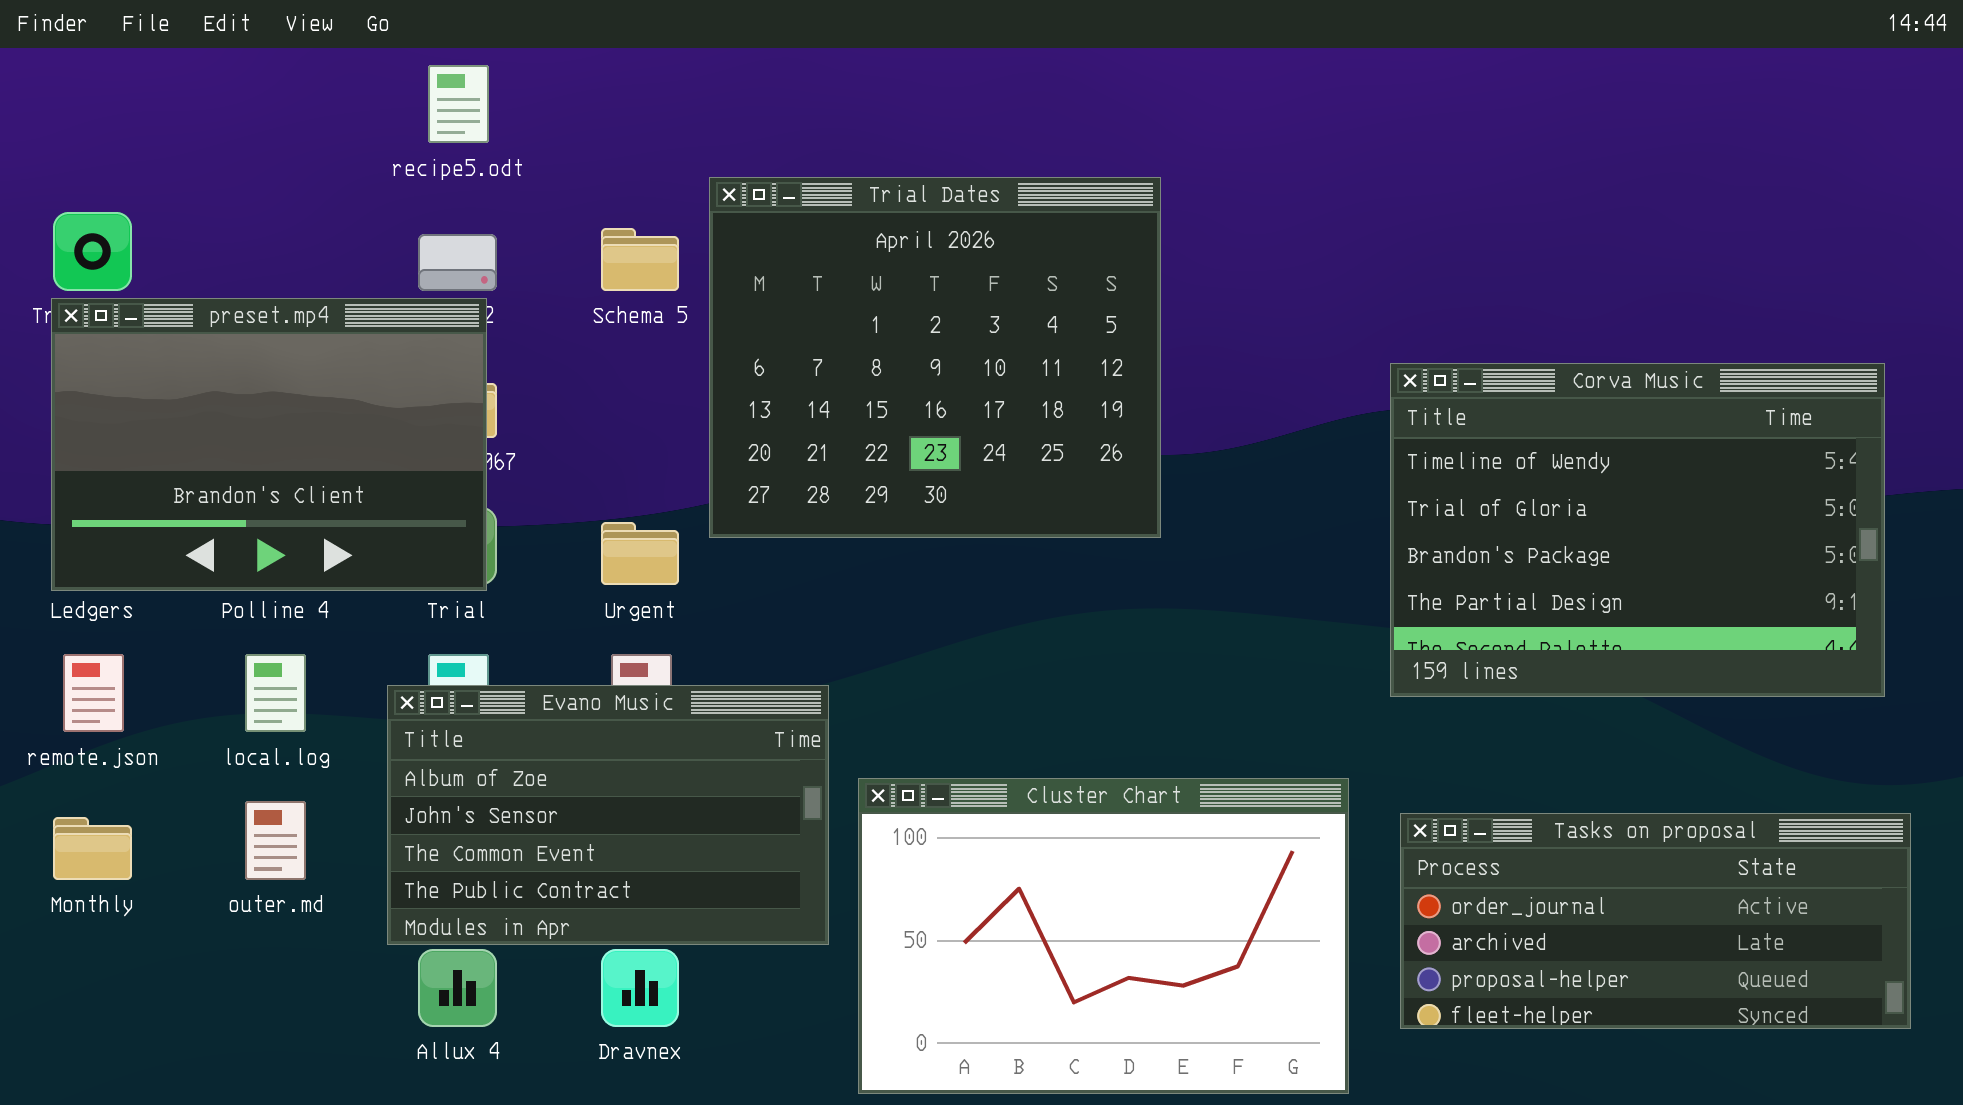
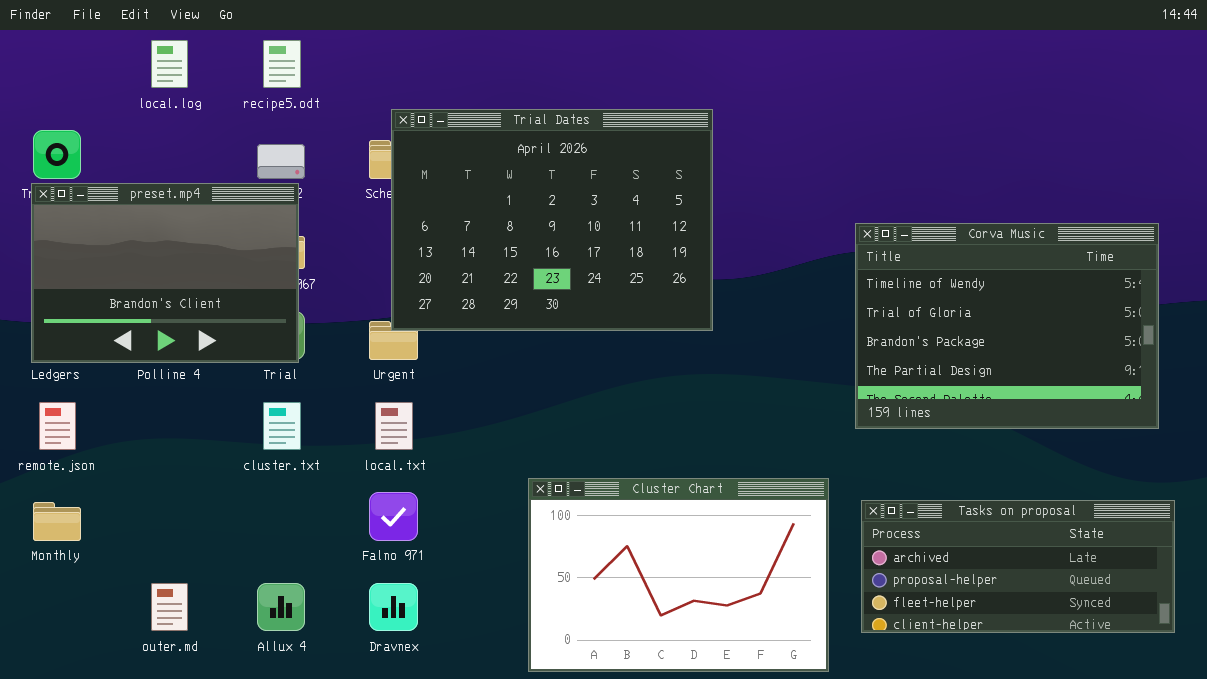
Trial Dates: [709,177,1161,538] -> [391,109,713,331], resized
local.log: [245,654,306,732] -> [151,40,188,88], moved
Evano Music: [387,685,829,945] -> none, closed
outer.md: [245,801,306,880] -> [151,583,188,631], moved
Tasks on proposal: [1400,813,1911,1029] -> [861,500,1175,633], scrolled down 1 row

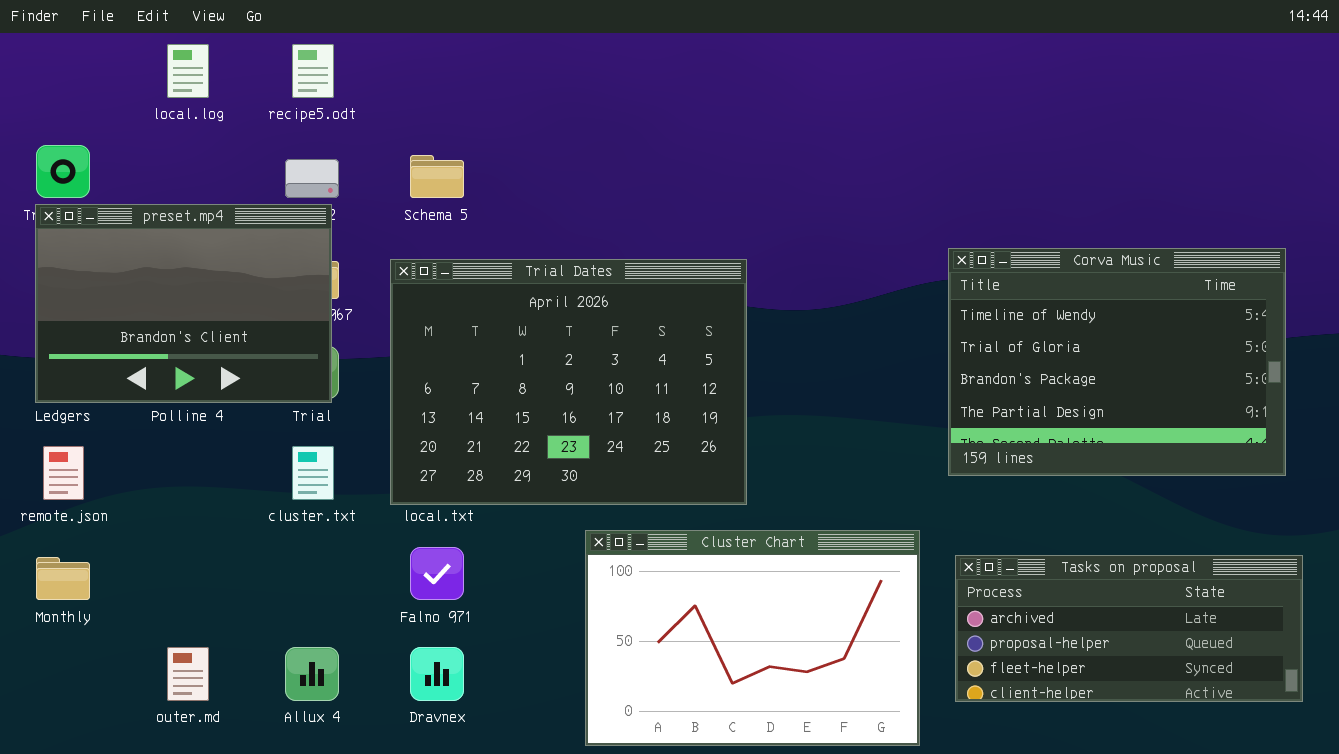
Trial Dates: [391,109,713,331] -> [390,259,747,505], moved

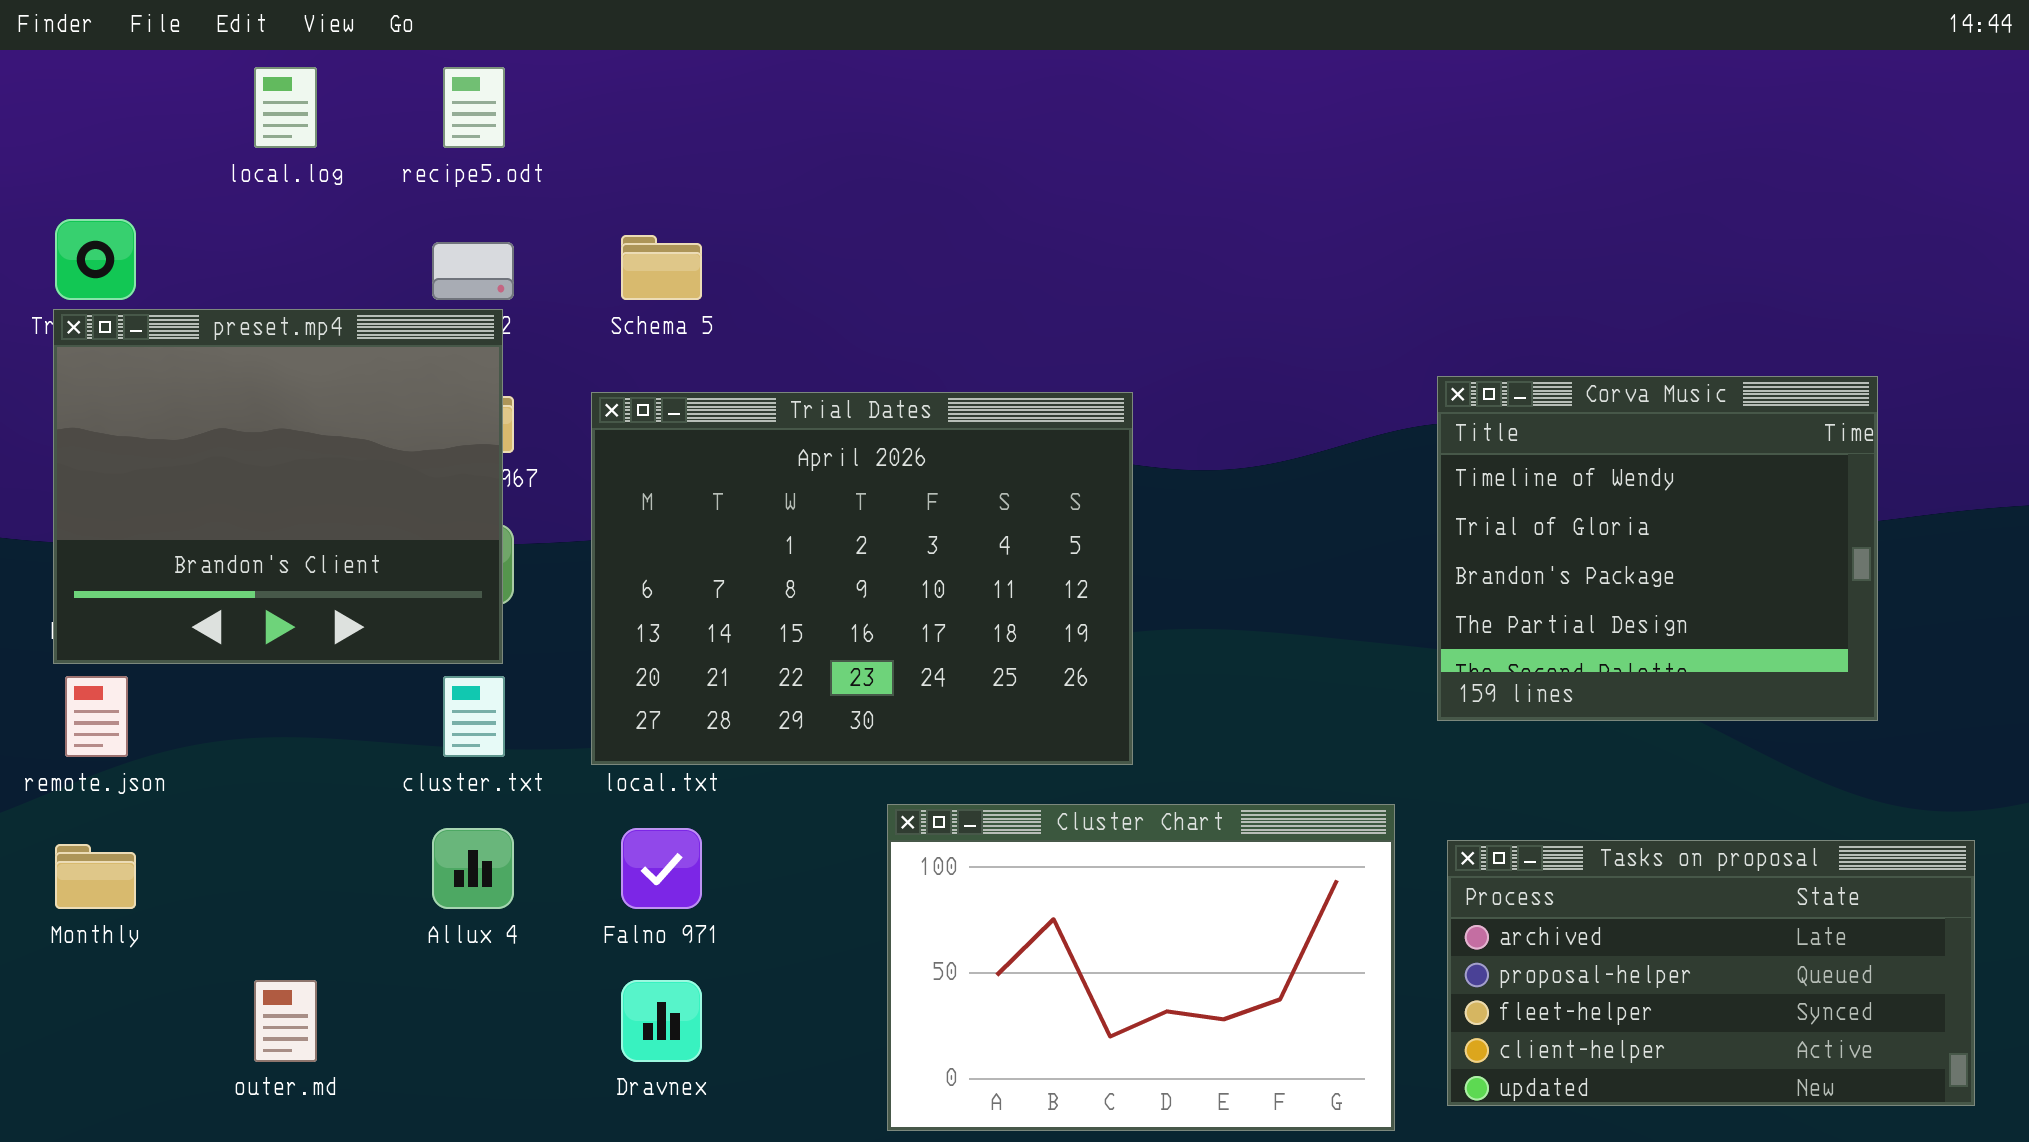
preset.mp4: [35,204,332,403] -> [53,309,503,664], resized
Corva Music: [948,248,1286,476] -> [1437,376,1878,721], resized
Tasks on proposal: [955,555,1303,702] -> [1447,840,1975,1106], resized
Allux 4: [285,647,339,701] -> [432,828,514,909], moved

